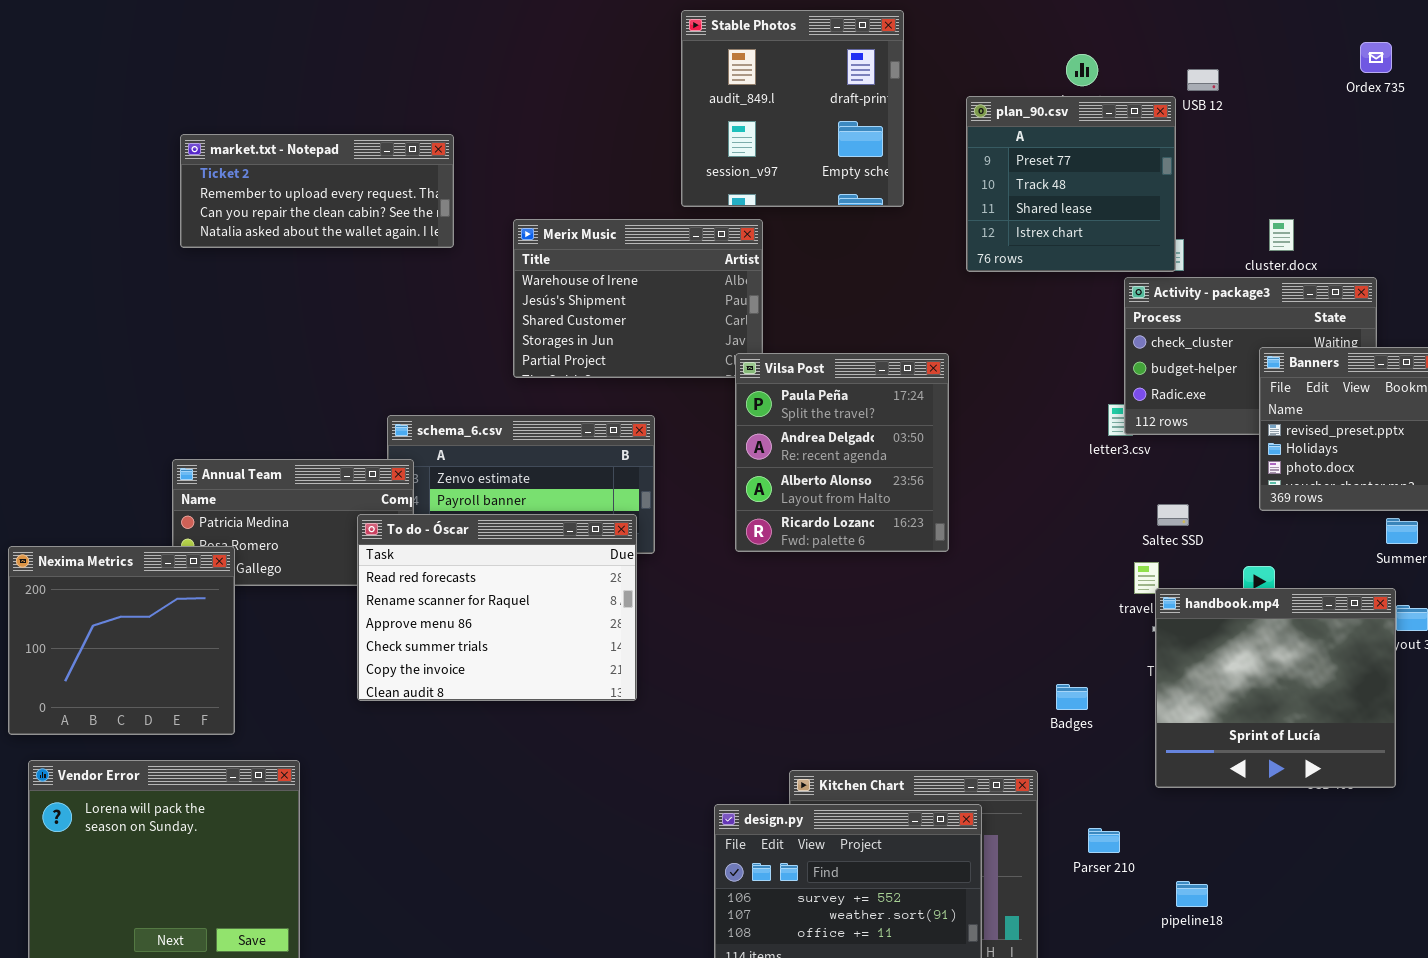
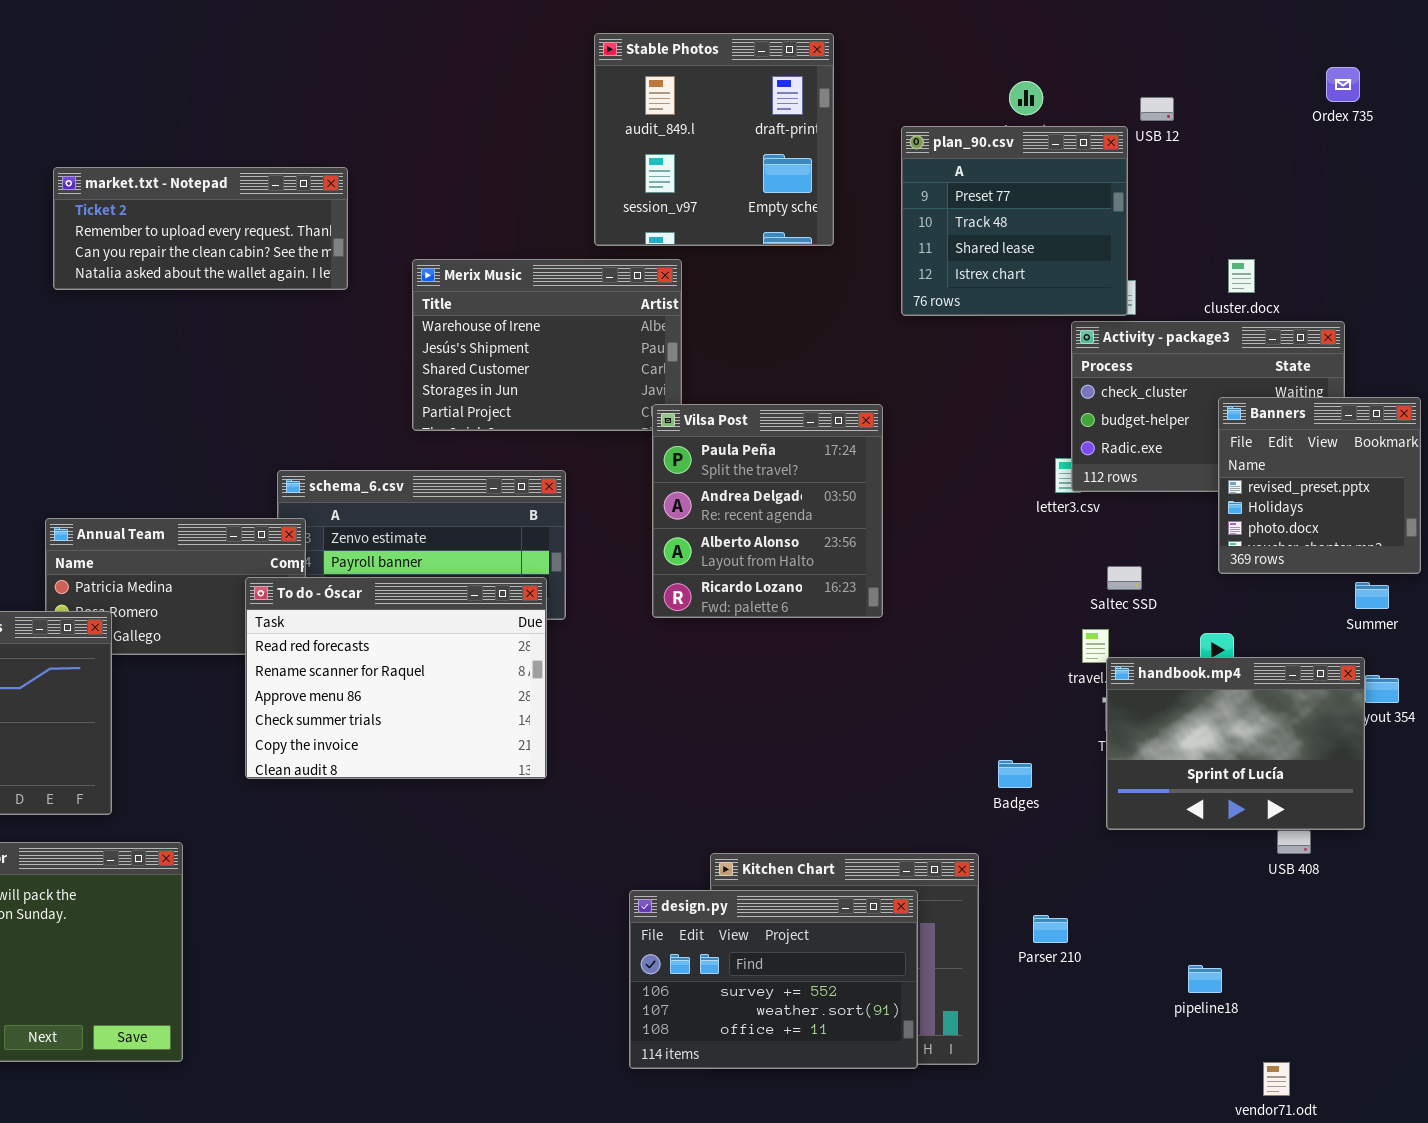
handbook.mp4: [1155,588,1396,788] -> [1106,657,1365,830], resized
pipeline18: [1176,881,1208,907] -> [1188,965,1222,993], moved

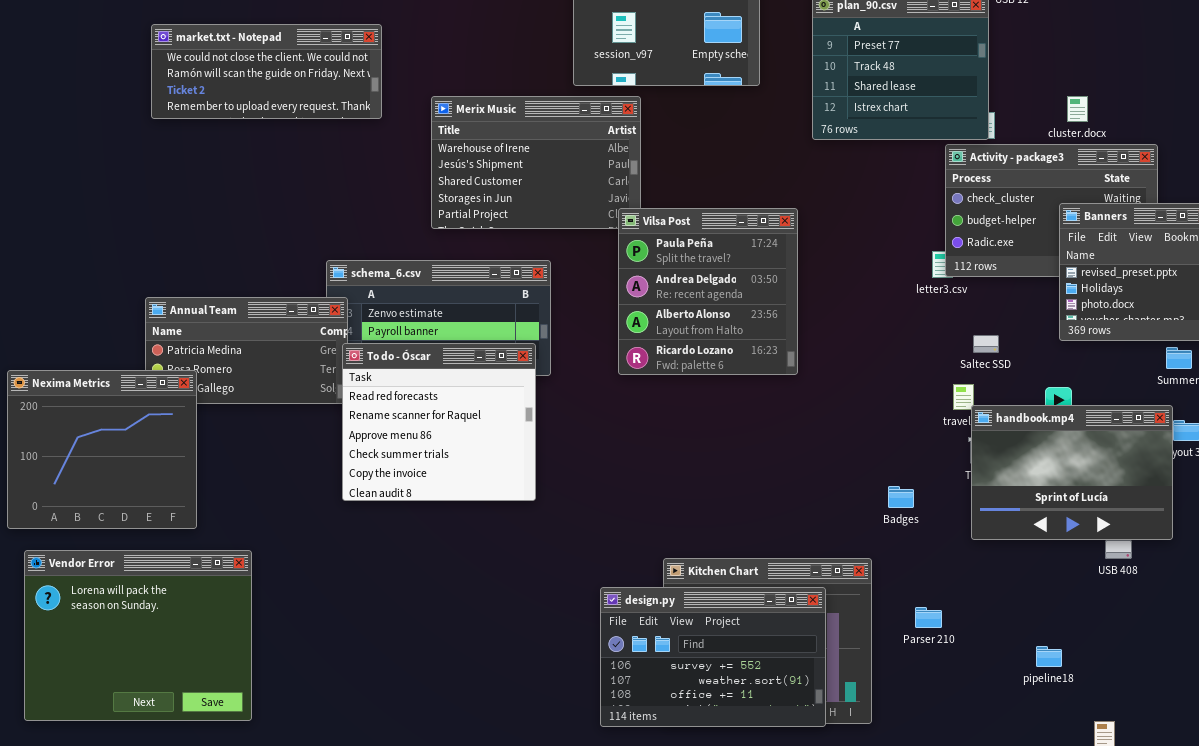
market.txt - Notepad: [53,167,348,290] -> [151,24,382,119], scrolled up 2 rows
To do - Óscar: [245,577,547,779] -> [342,343,536,501], resized

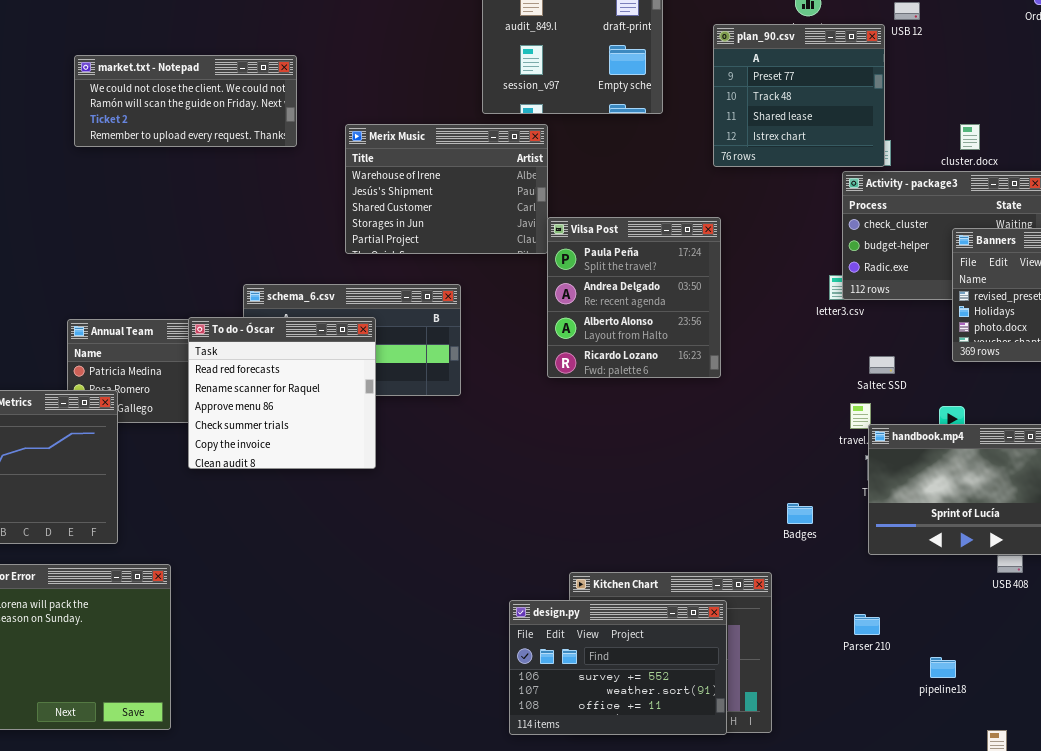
Vilsa Post: [618,208,798,375] -> [547,217,721,378], moved
To do - Óscar: [342,343,536,501] -> [188,317,376,469], moved
Parser 210: [915,607,942,628] -> [854,614,880,635], moved

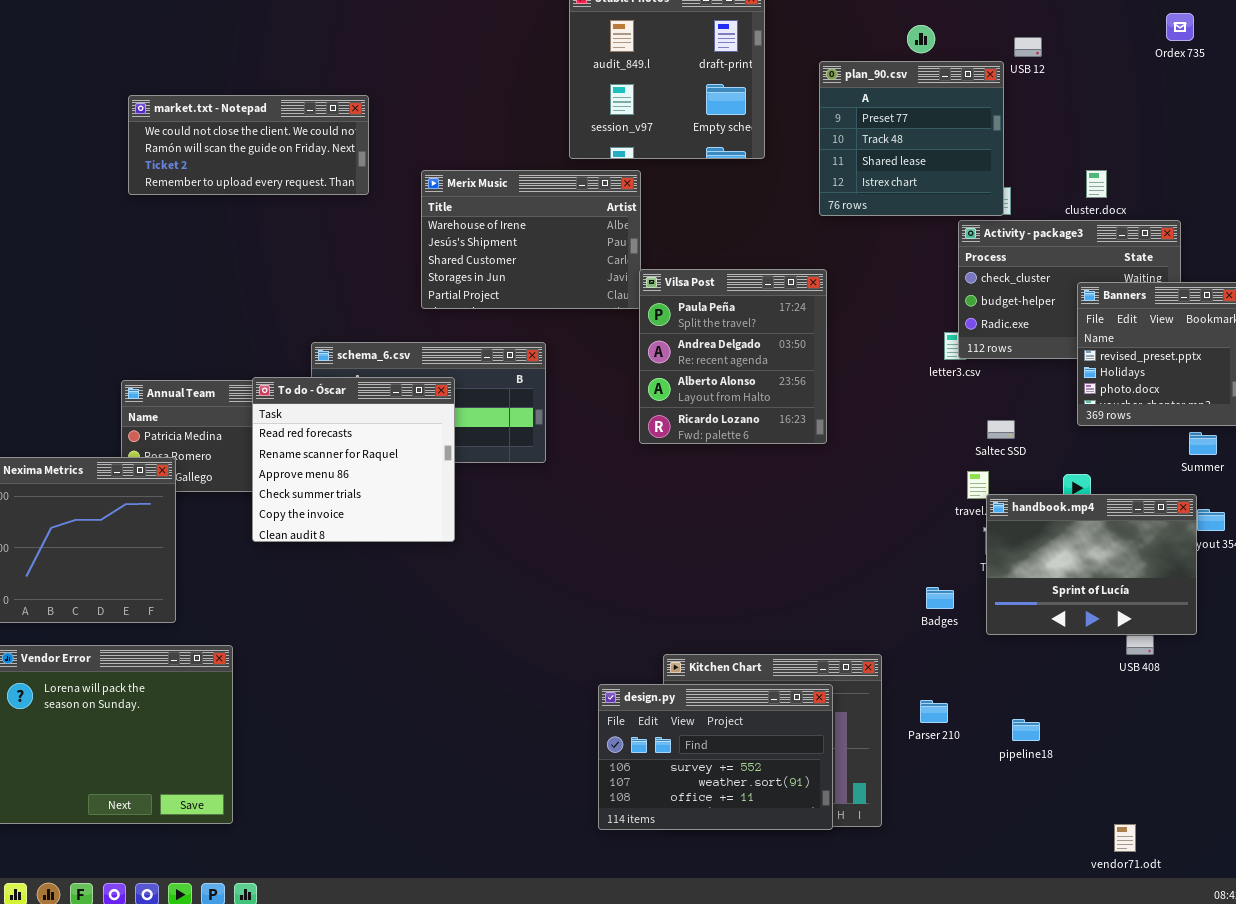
Badges: [787,503,813,524] -> [926,587,954,609], moved
Parser 210: [854,614,880,635] -> [920,700,948,723], moved
pipeline18: [930,657,956,678] -> [1012,719,1040,741], moved

